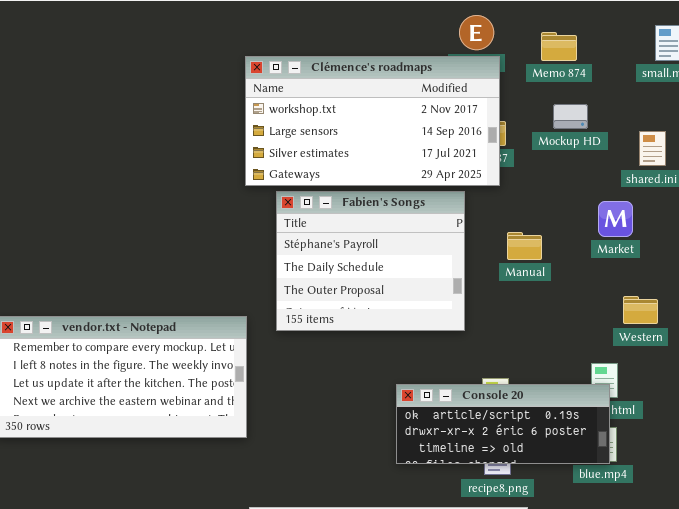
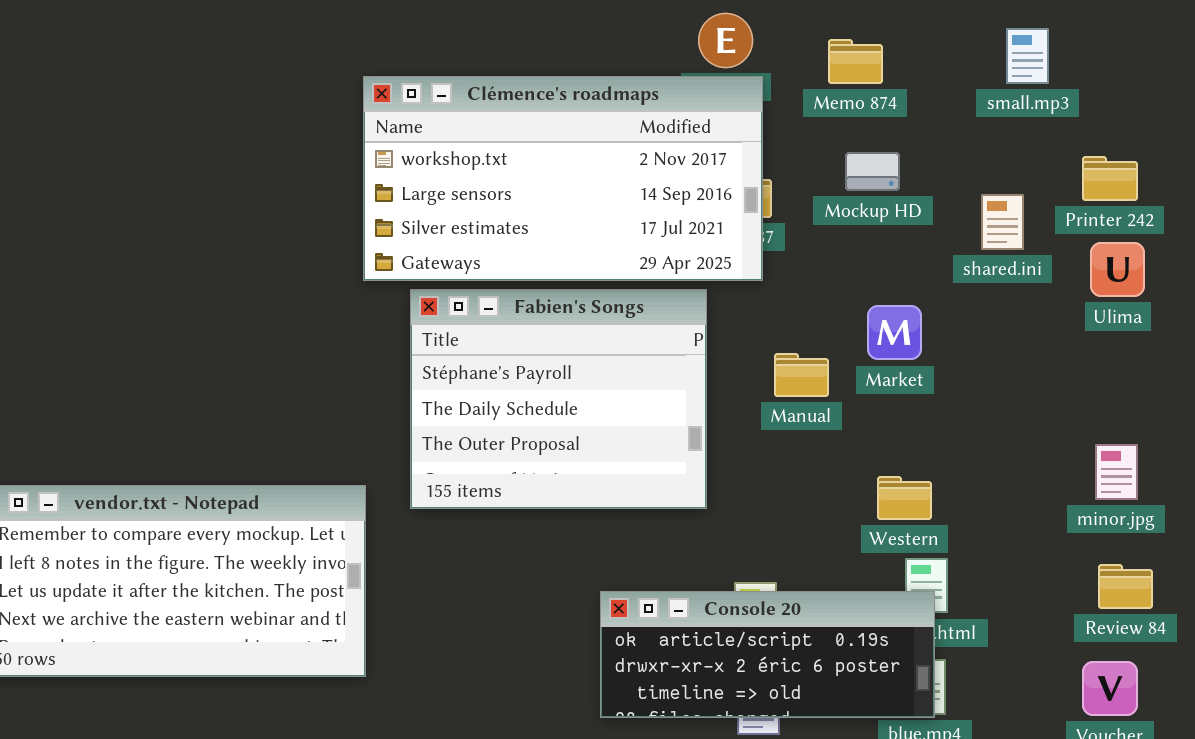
Market: [598,201,633,237] -> [867,305,922,360], moved
Western: [623,296,658,324] -> [877,476,932,520], moved

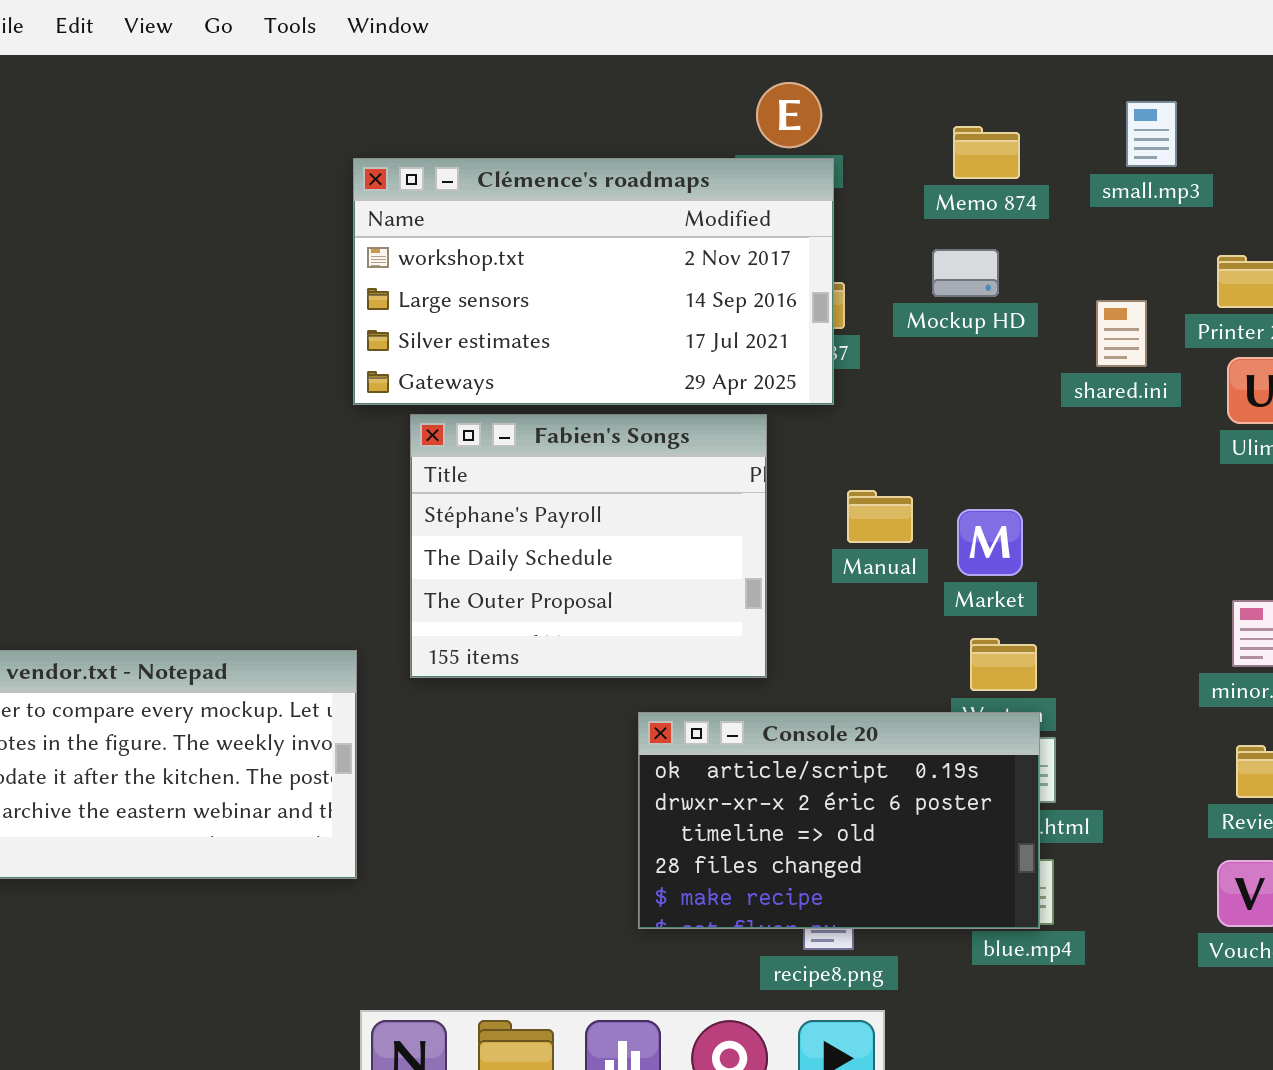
Memo 874: [828,39,883,84] -> [953,126,1020,179], moved
Market: [867,305,922,360] -> [957,509,1023,576], moved
Console 20: [600,591,935,718] -> [638,712,1040,929], resized

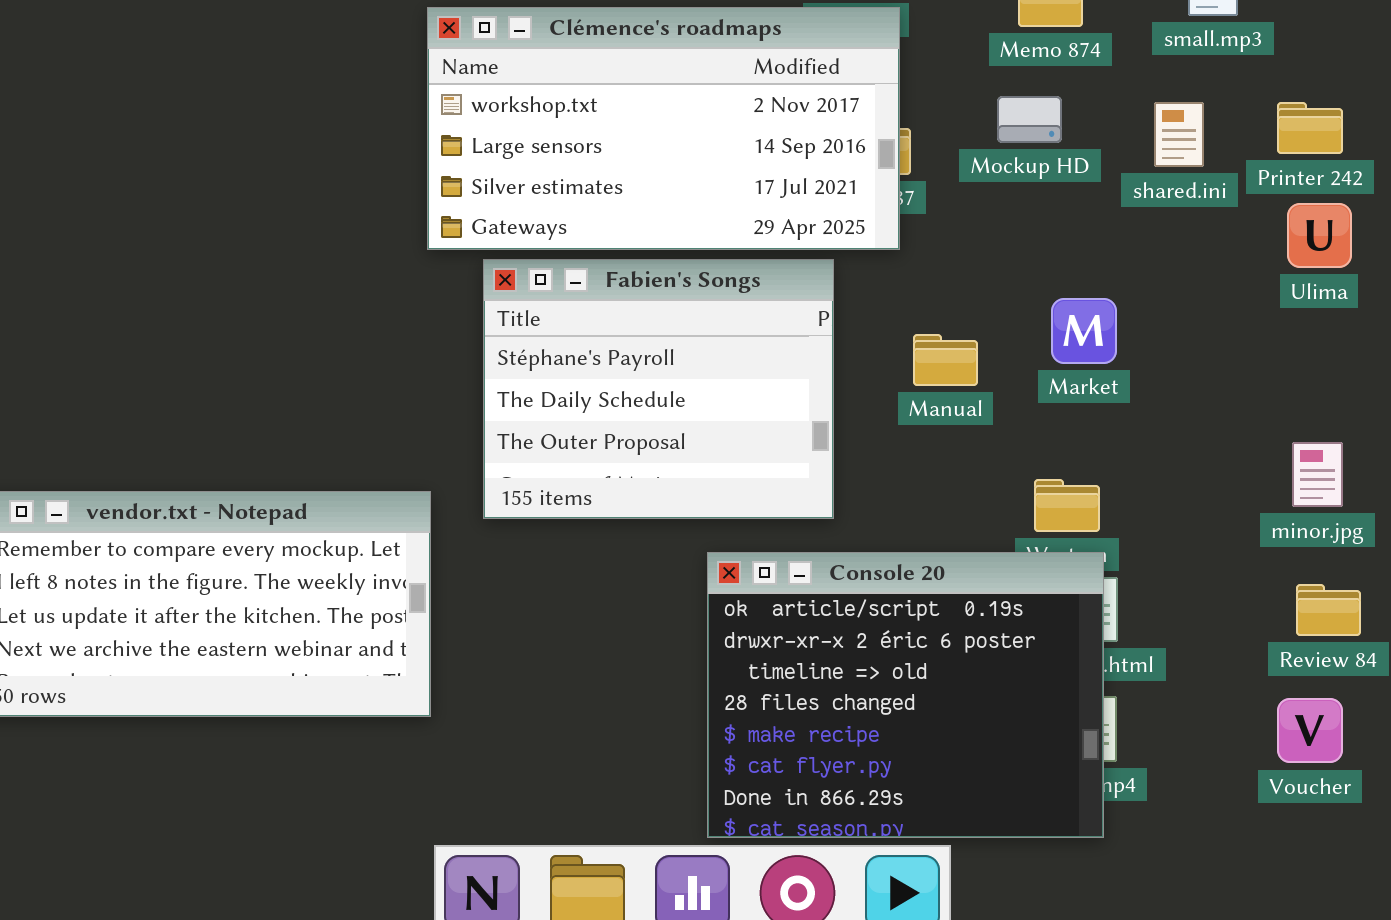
shared.ini: [1096,300,1147,367] -> [1154,102,1204,167], moved
Market: [957,509,1023,576] -> [1051,298,1117,364], moved
Console 20: [638,712,1040,929] -> [707,552,1104,838], resized

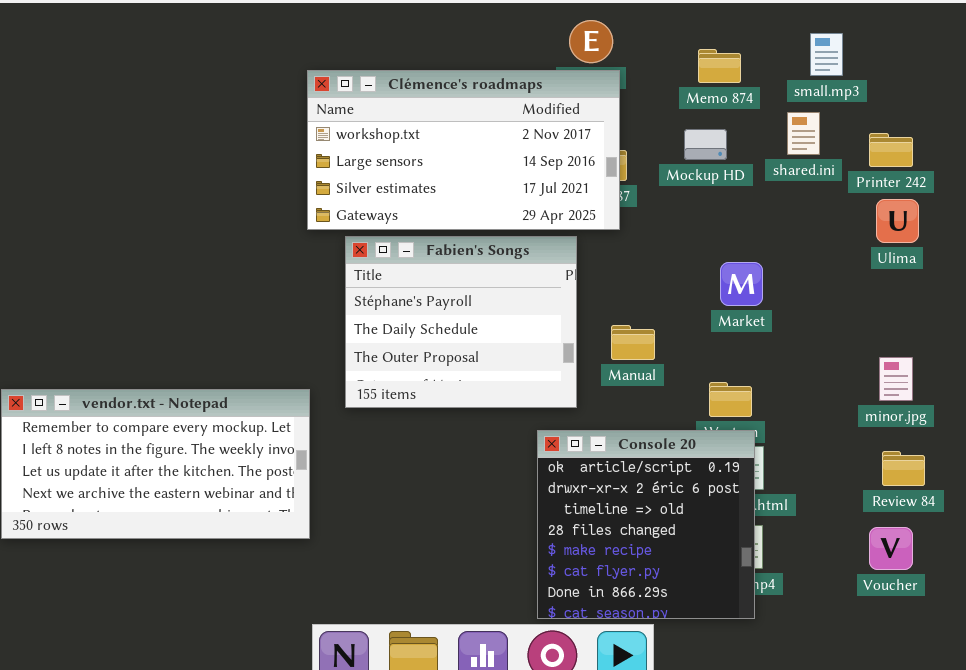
shared.ini: [1154,102,1204,167] -> [787,112,820,155], moved
Manual: [913,334,978,386] -> [611,325,655,360], moved
Console 20: [707,552,1104,838] -> [537,430,755,619], resized

